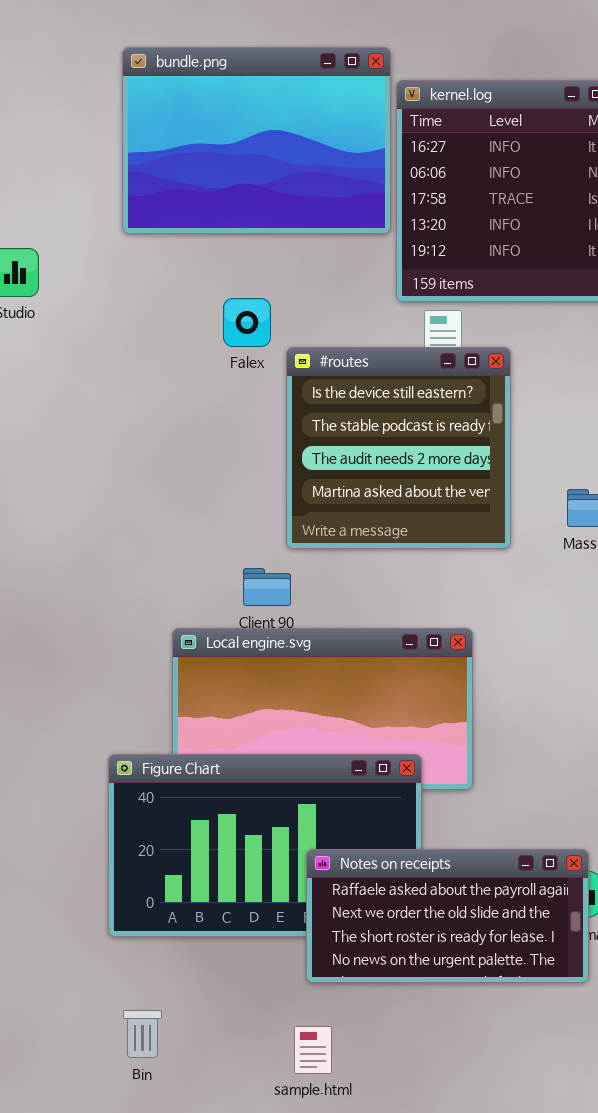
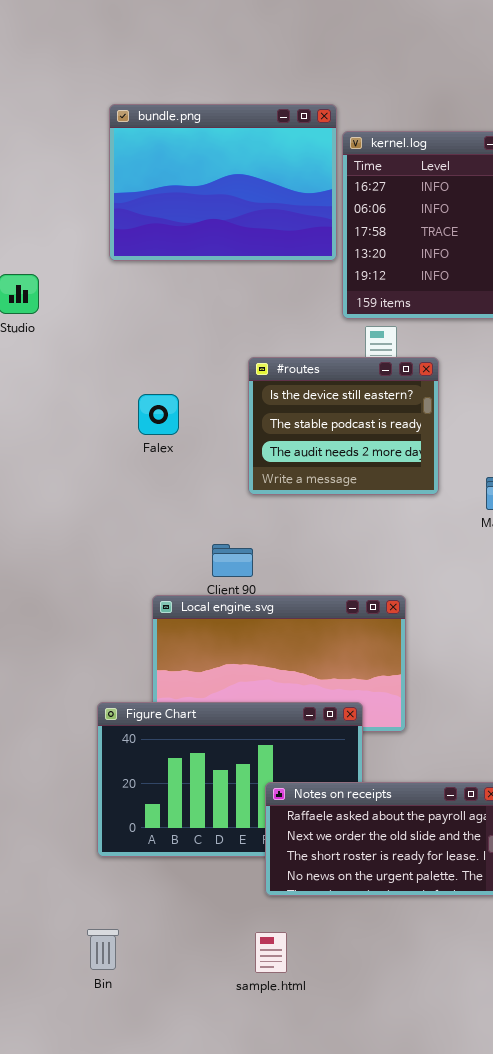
Falex: [223,298,271,347] -> [138,394,179,435], moved
#routes: [286,347,511,549] -> [248,357,439,495], resized
Bin: [123,1010,162,1058] -> [87,929,119,970], moved

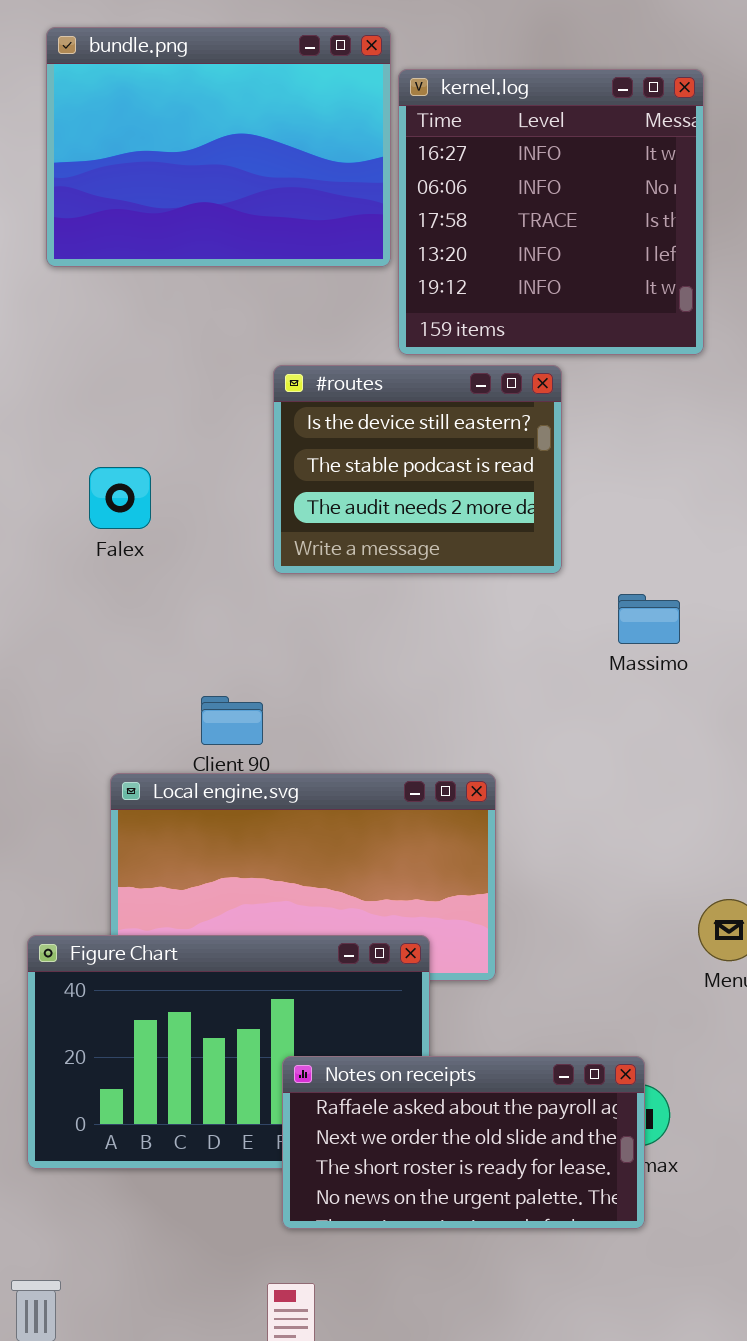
#routes: [248,357,439,495] -> [273,365,562,574], moved

